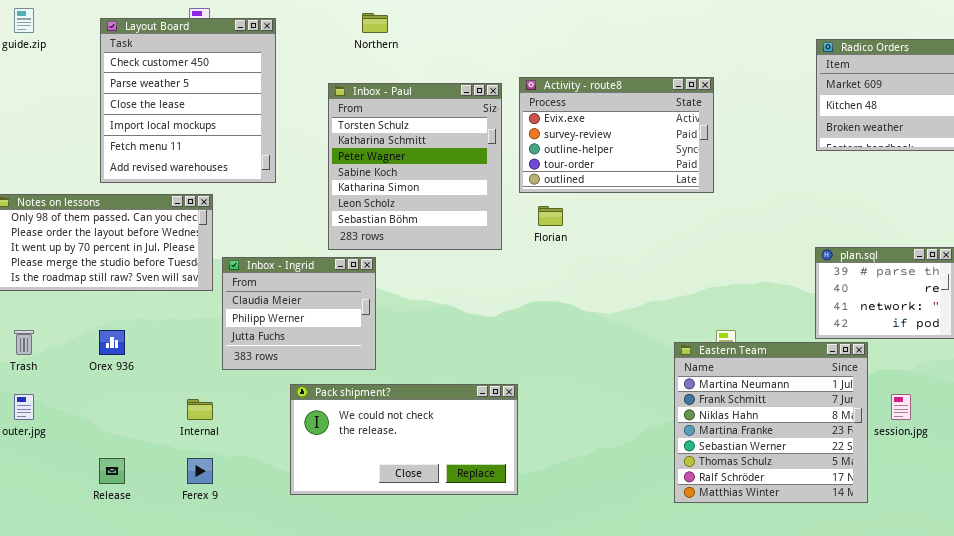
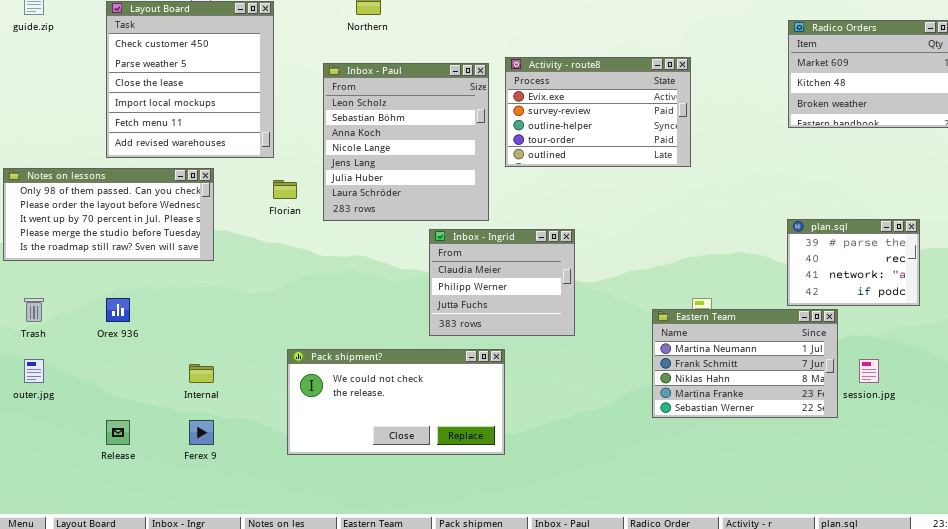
Inbox - Paul: [328,83,502,250] -> [323,63,489,221], scrolled down 5 rows
Florian: [538,206,563,226] -> [273,180,297,199], moved
Inbox - Ingrid: [222,257,376,370] -> [429,229,575,336], moved
Eastern Team: [674,342,868,503] -> [652,309,838,418], resized

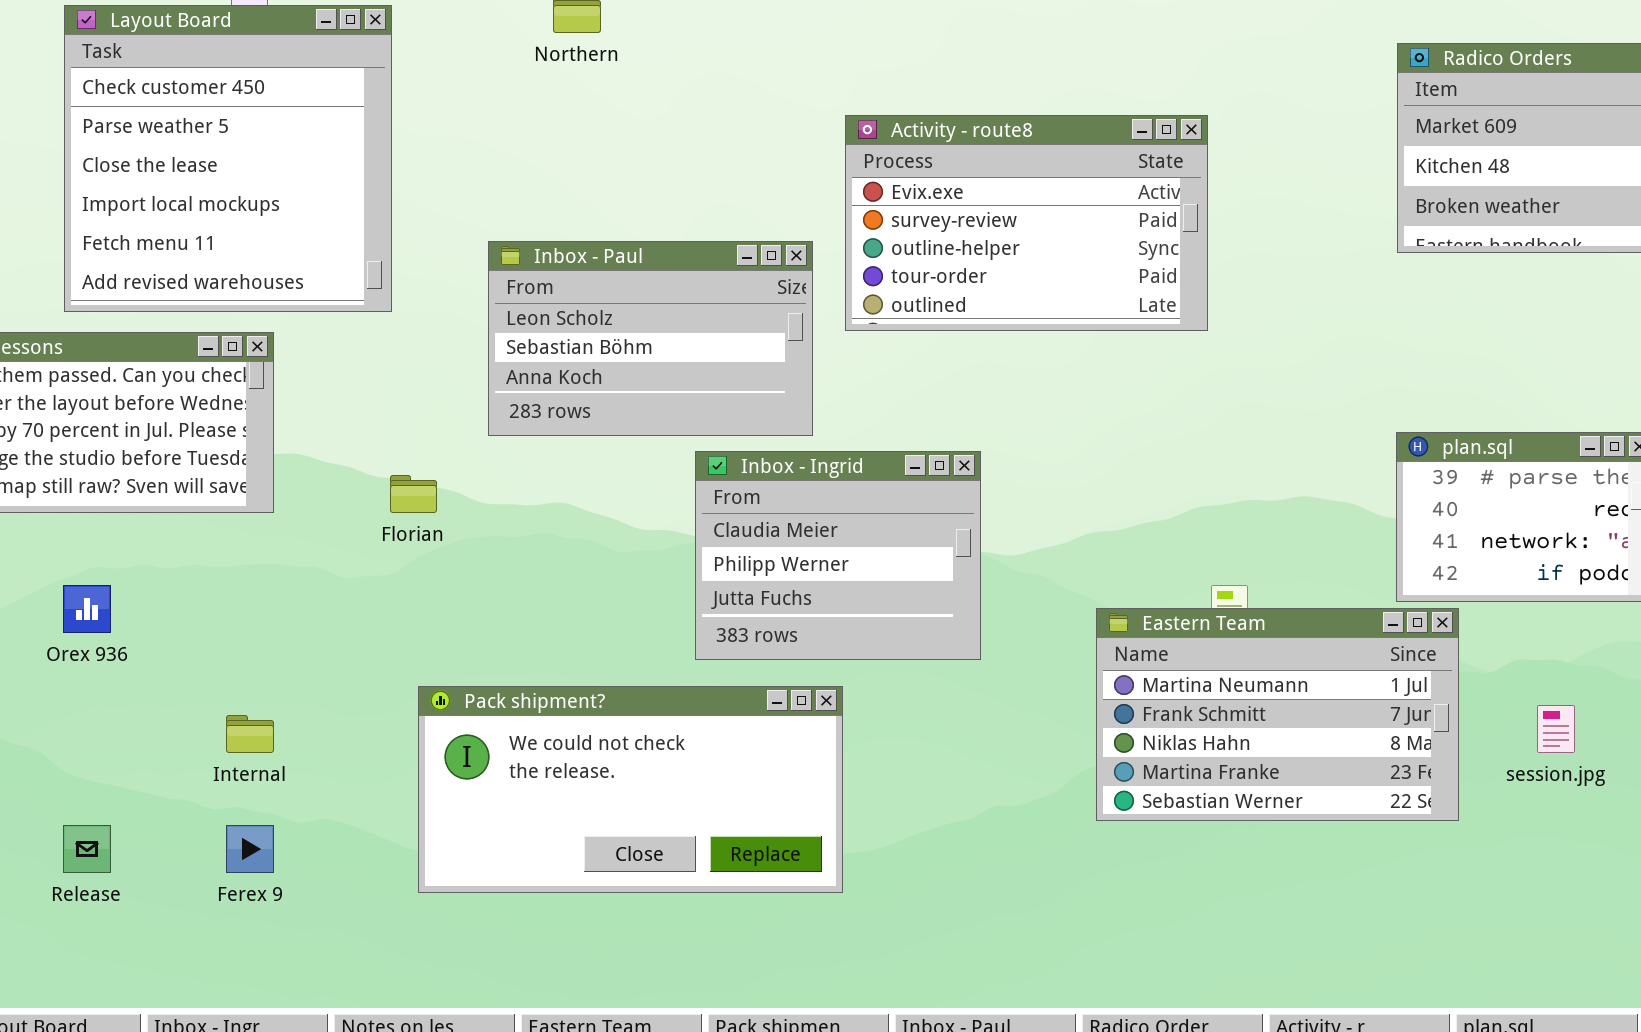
Inbox - Paul: [323,63,489,221] -> [488,241,813,436], resized
Florian: [273,180,297,199] -> [390,475,437,513], moved
Eastern Team: [652,309,838,418] -> [1096,608,1459,821], moved

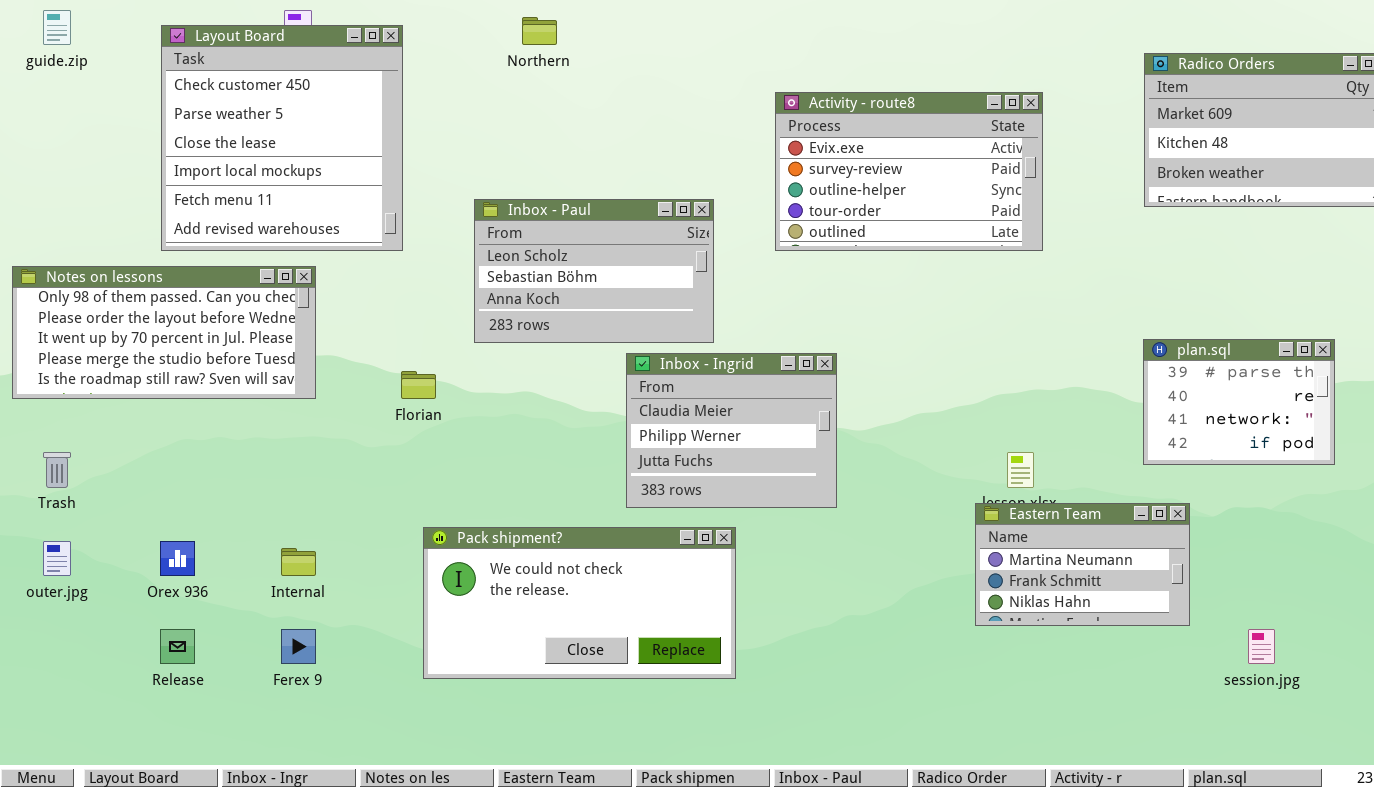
Activity - route8: [845,115,1208,331] -> [775,92,1043,251], moved
Orex 936: [63,585,111,633] -> [160,541,195,576], moved
Eastern Team: [1096,608,1459,821] -> [975,503,1190,626], resized
session.jpg: [1537,705,1575,753] -> [1248,629,1275,664], moved

